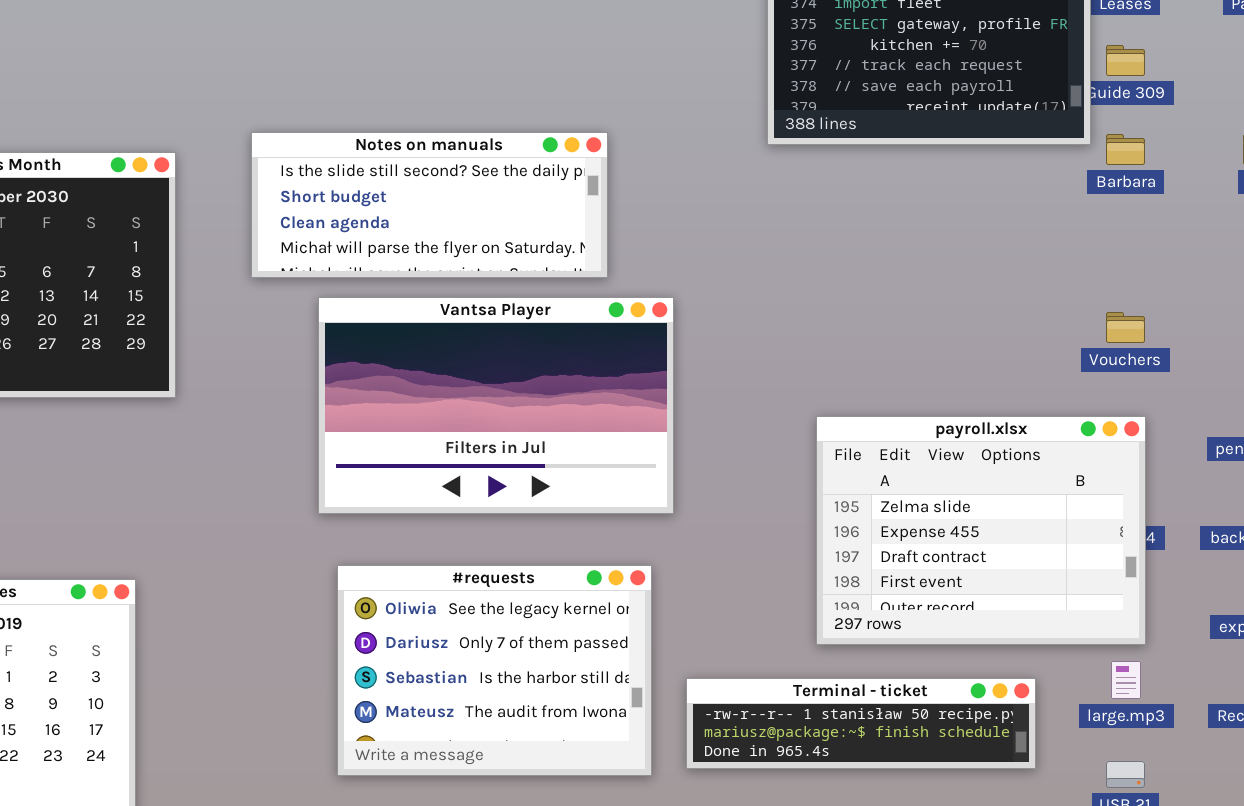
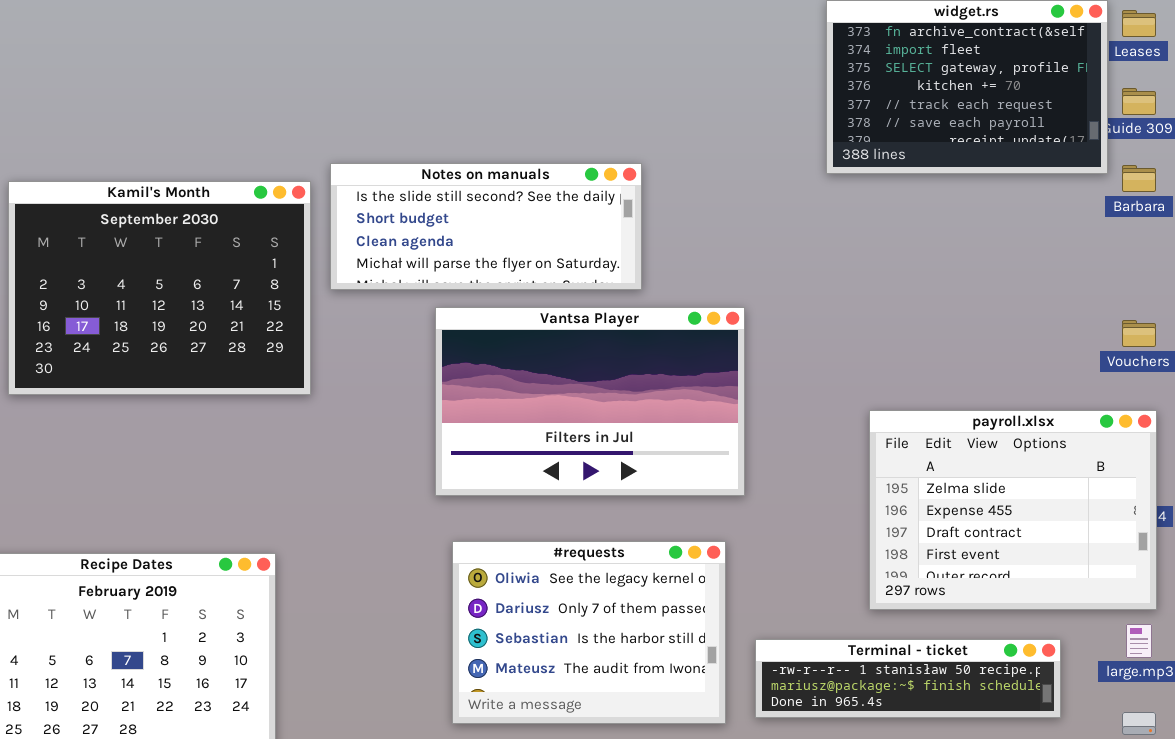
Notes on manuals: [251,132,608,278] -> [330,163,642,290], moved

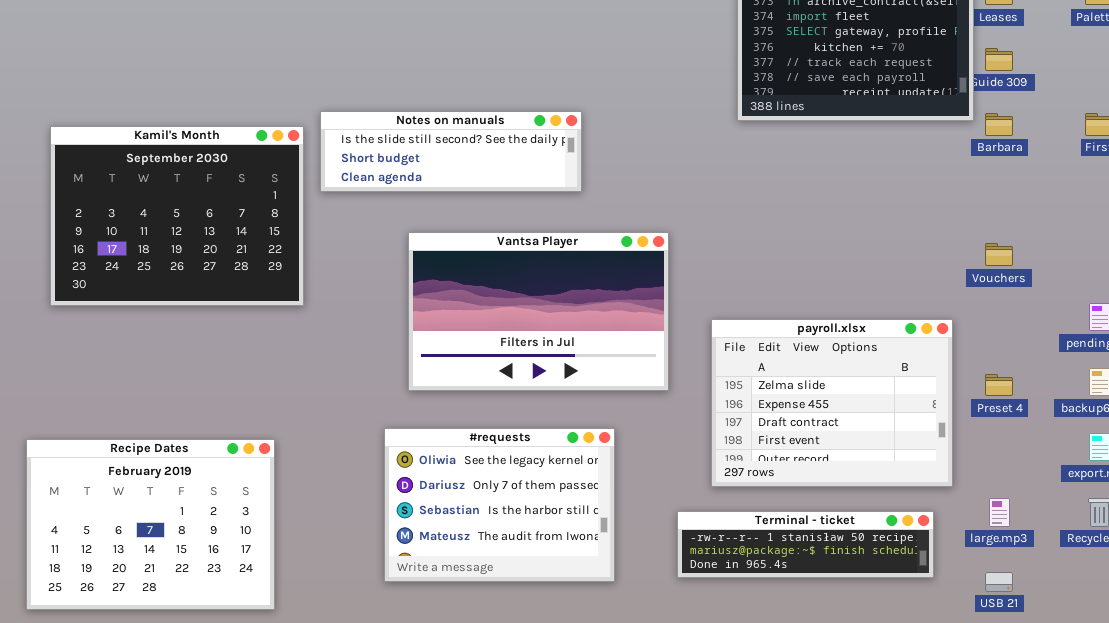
Notes on manuals: [330,163,642,290] -> [320,111,582,192], resized
payroll.xlsx: [869,410,1157,610] -> [711,319,953,487], moved
#requests: [452,541,726,724] -> [384,428,615,582], moved

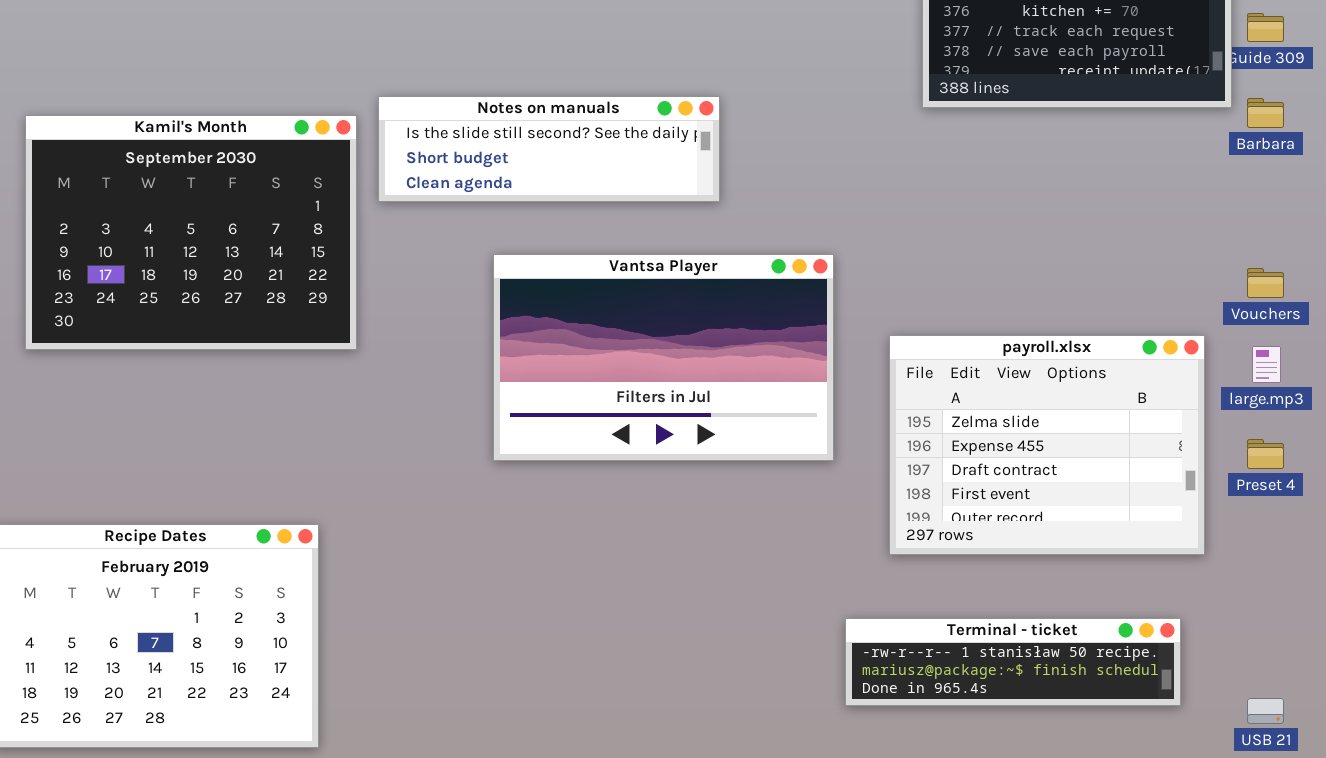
payroll.xlsx: [711,319,953,487] -> [889,335,1205,555], moved
#requests: [384,428,615,582] -> none, closed
large.mp3: [989,498,1010,527] -> [1252,346,1281,383], moved

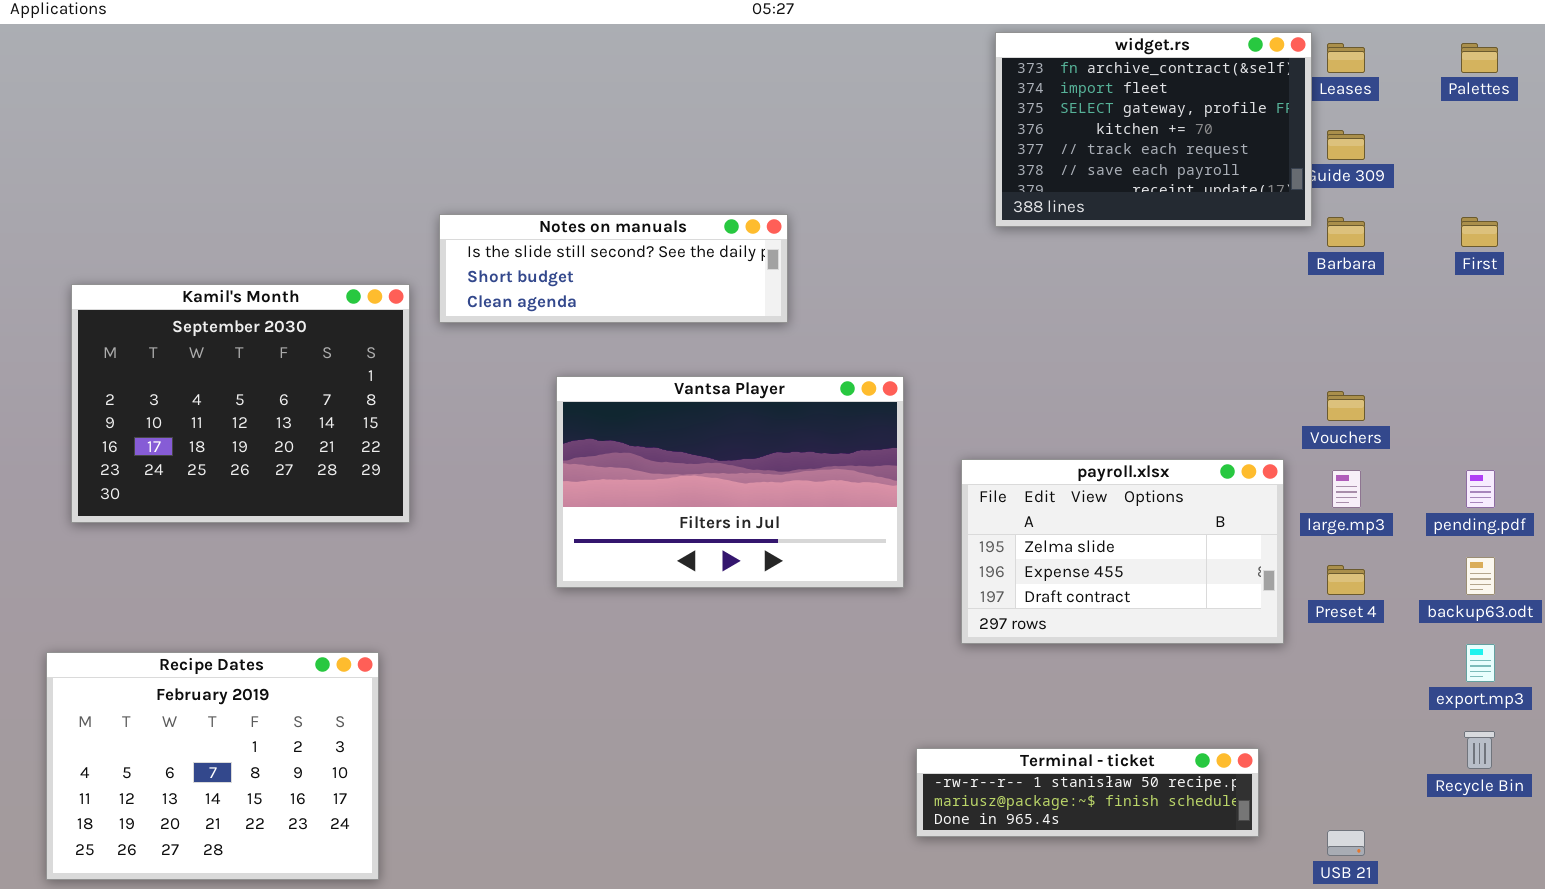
Kamil's Month: [25,115,357,350] -> [71,284,410,523], moved
payroll.xlsx: [889,335,1205,555] -> [961,459,1284,644], resized

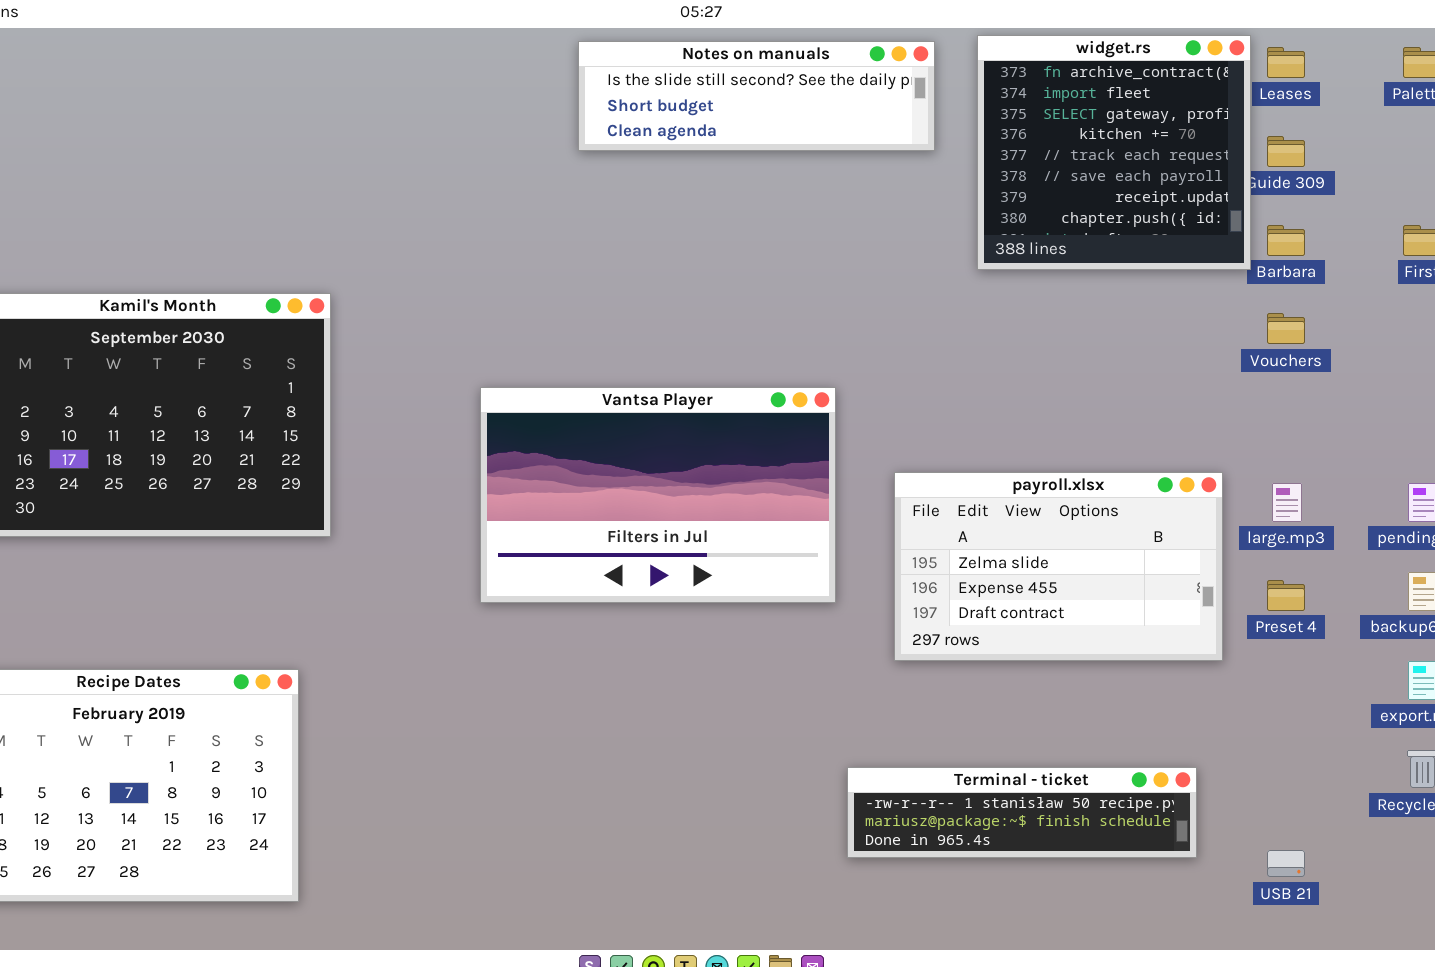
widget.rs: [995,32,1312,227] -> [977,35,1251,270], resized
Notes on manuals: [439,214,788,323] -> [578,41,935,151], moved
Vouchers: [1327,391,1365,421] -> [1267,313,1305,344], moved

